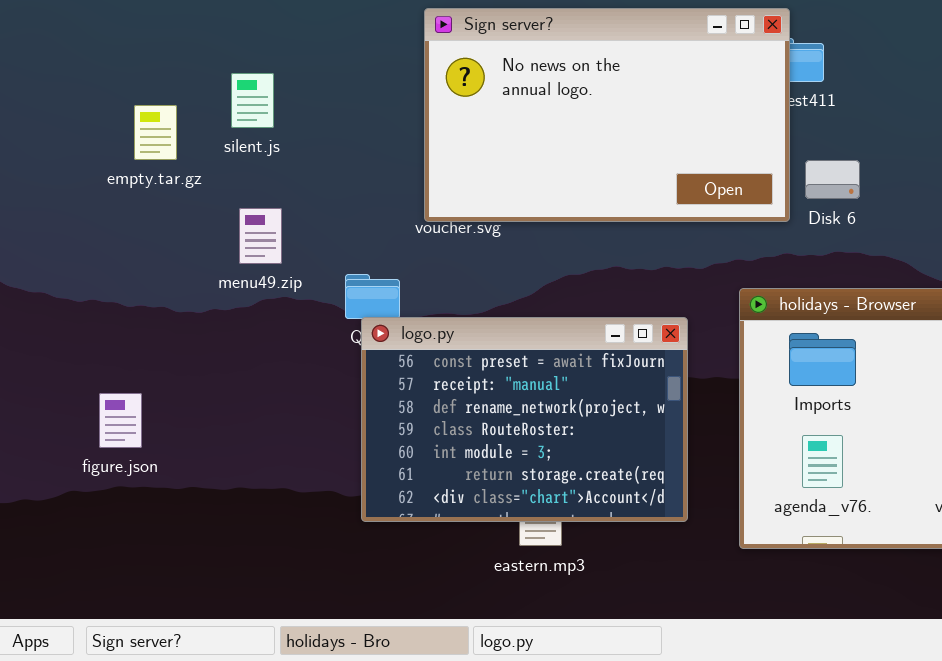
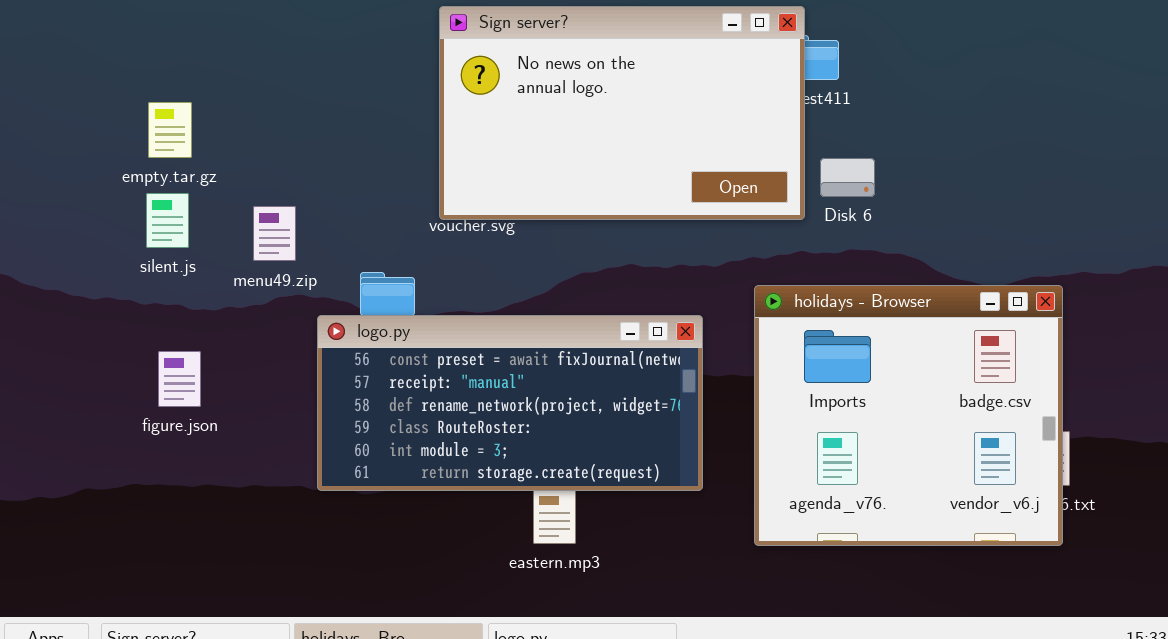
silent.js: [231,73,274,128] -> [146,193,189,248], moved
logo.py: [361,317,688,522] -> [317,315,703,491], resized
figure.json: [99,393,142,448] -> [158,351,201,407], moved

